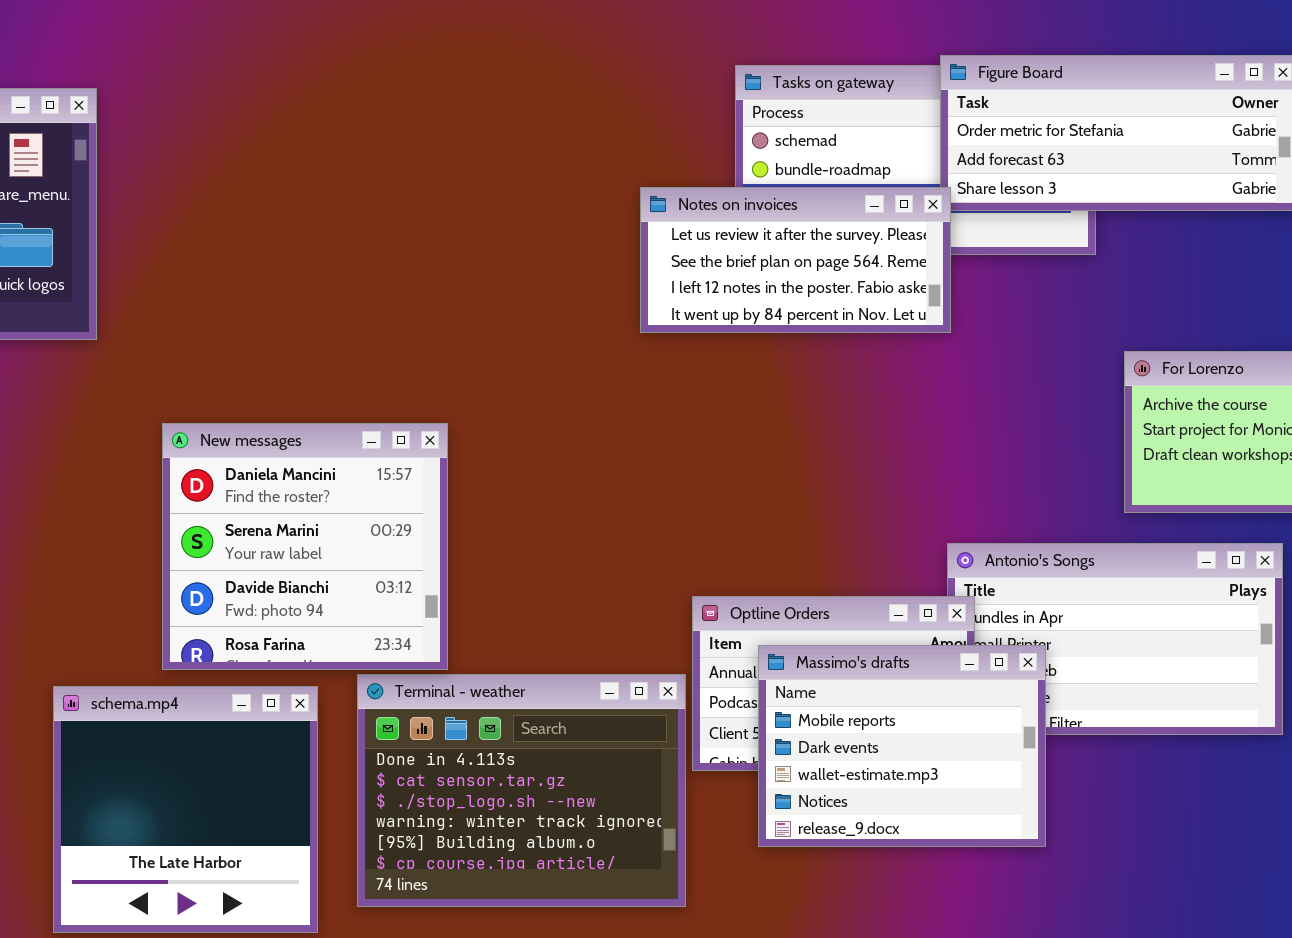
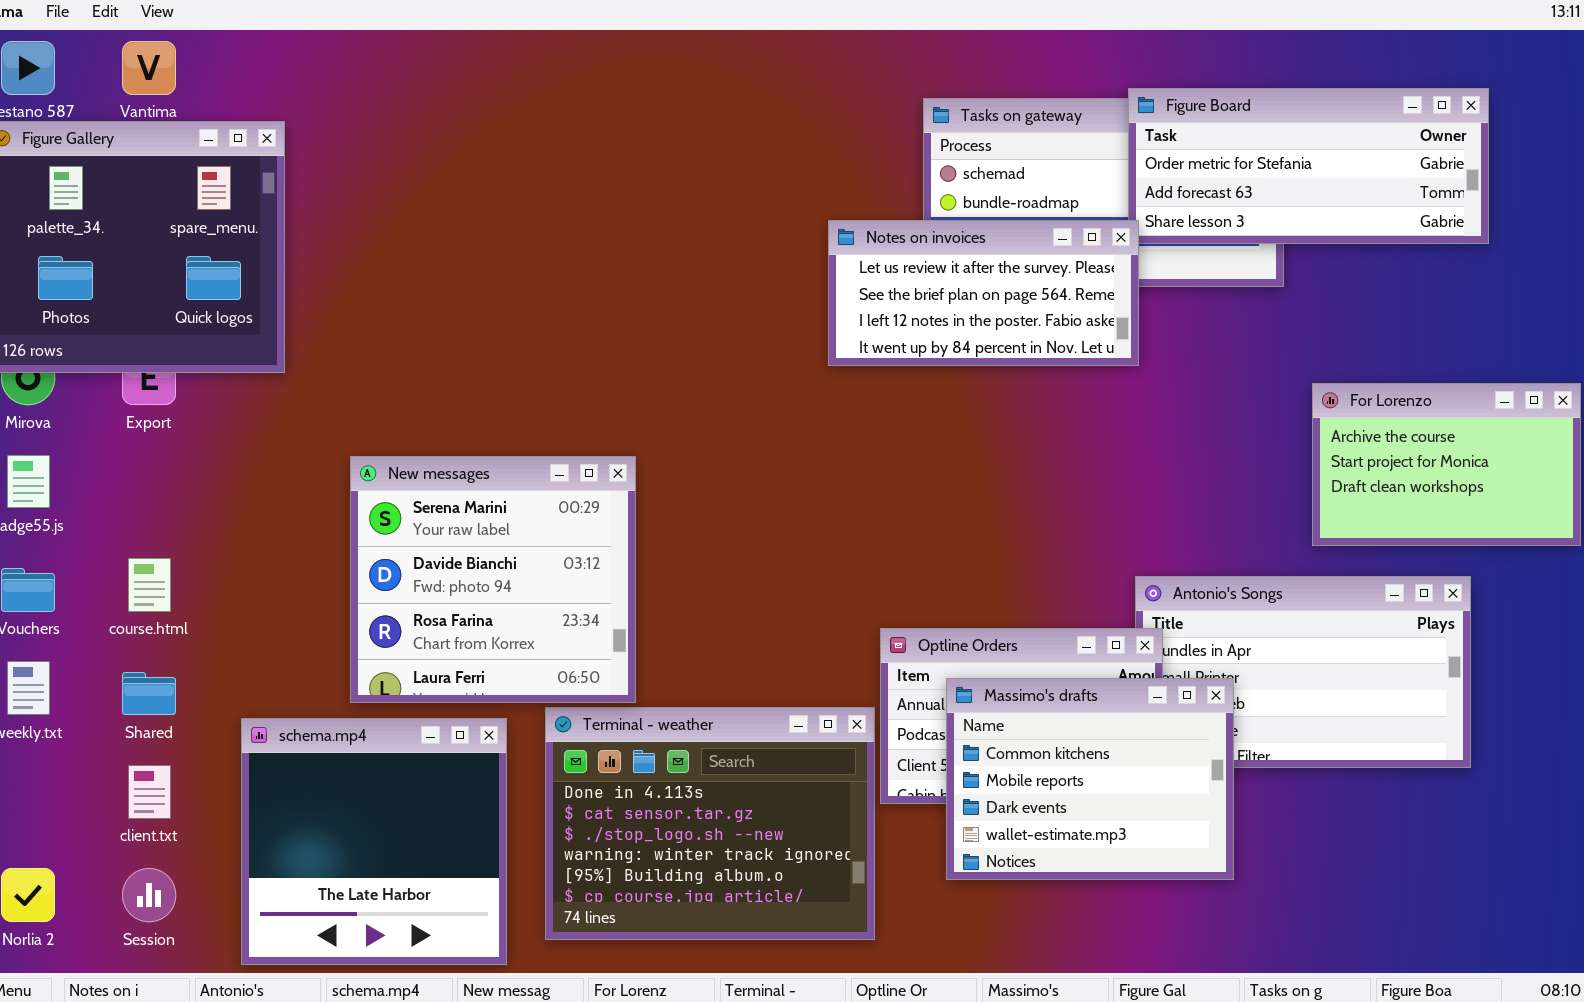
New messages: [162,423,448,670] -> [350,456,636,703], scrolled down 1 row
Massimo's drafts: [758,645,1046,847] -> [946,678,1234,880], scrolled up 1 row

